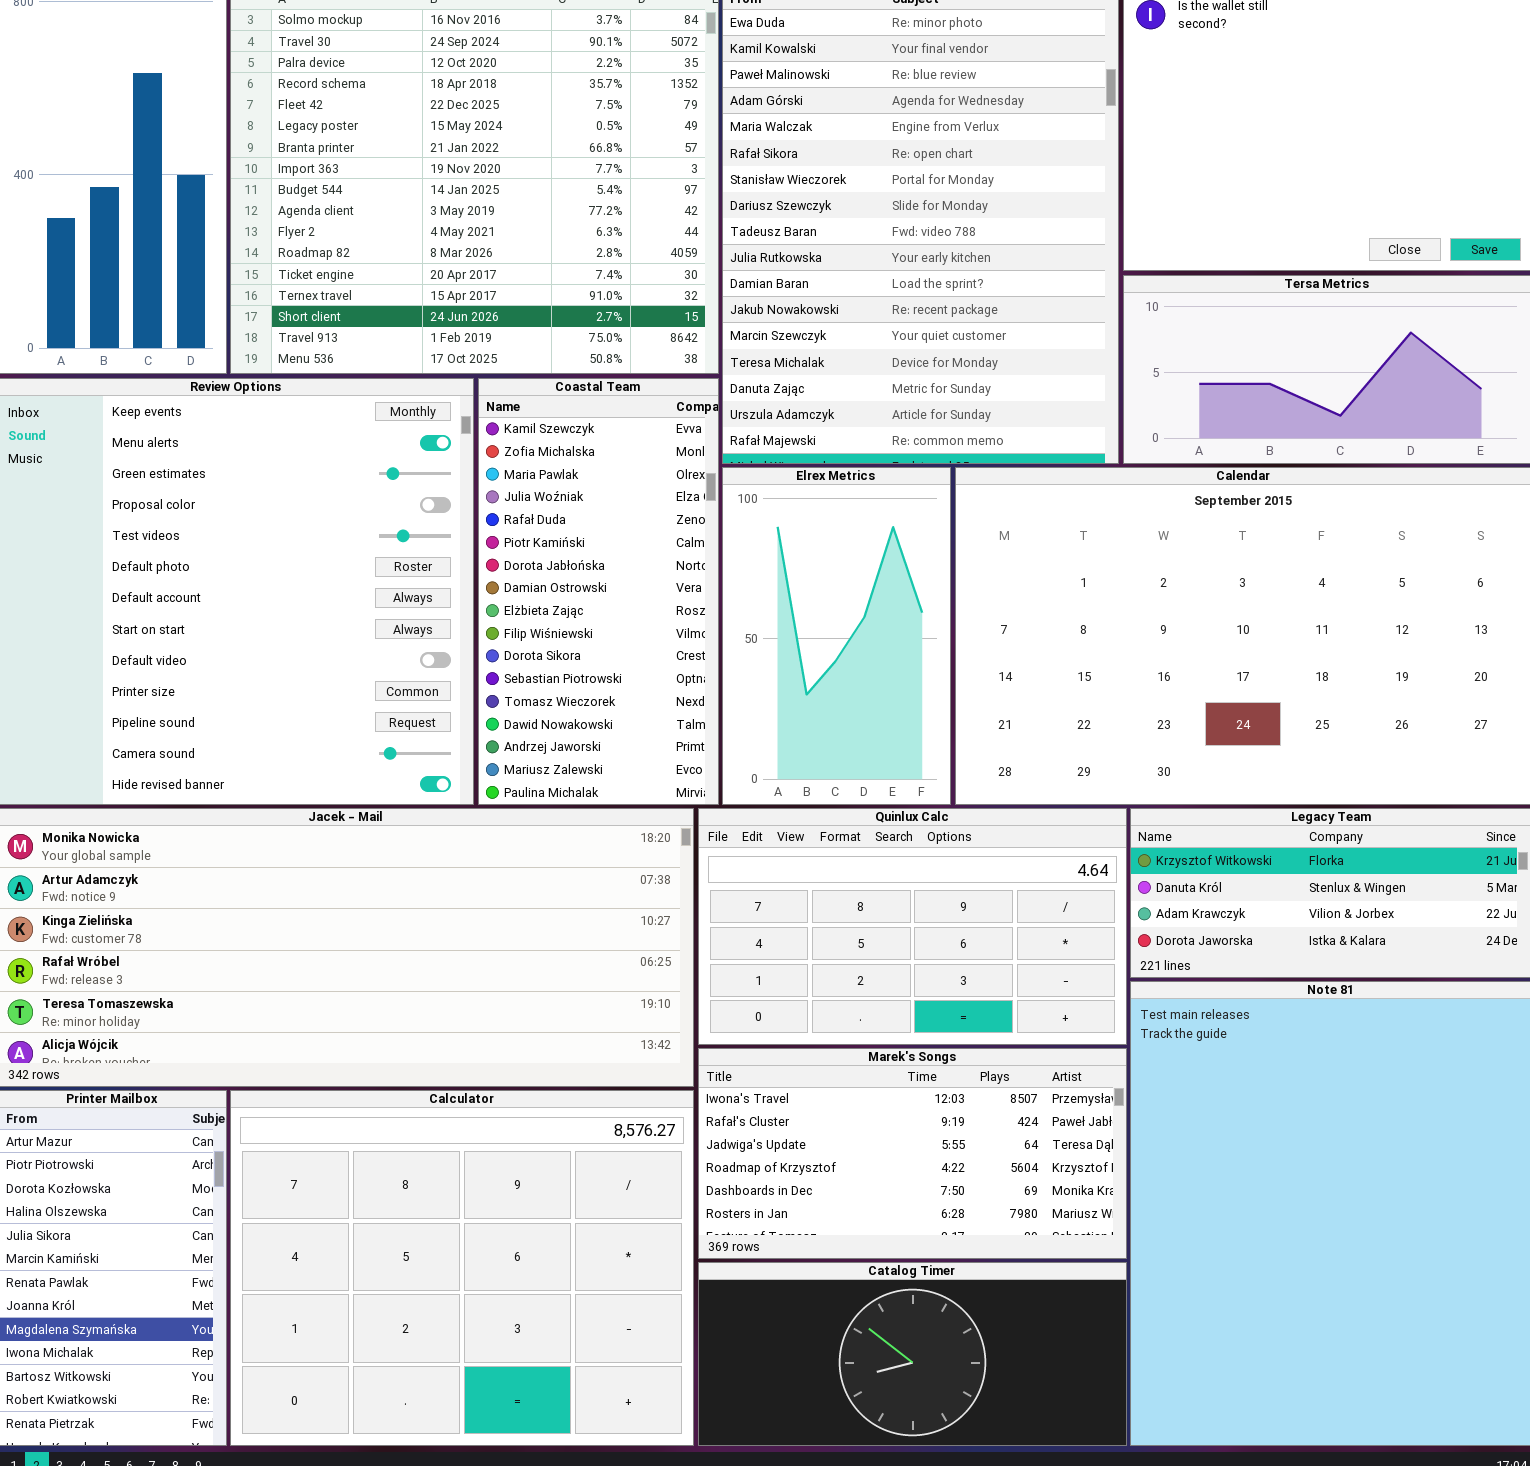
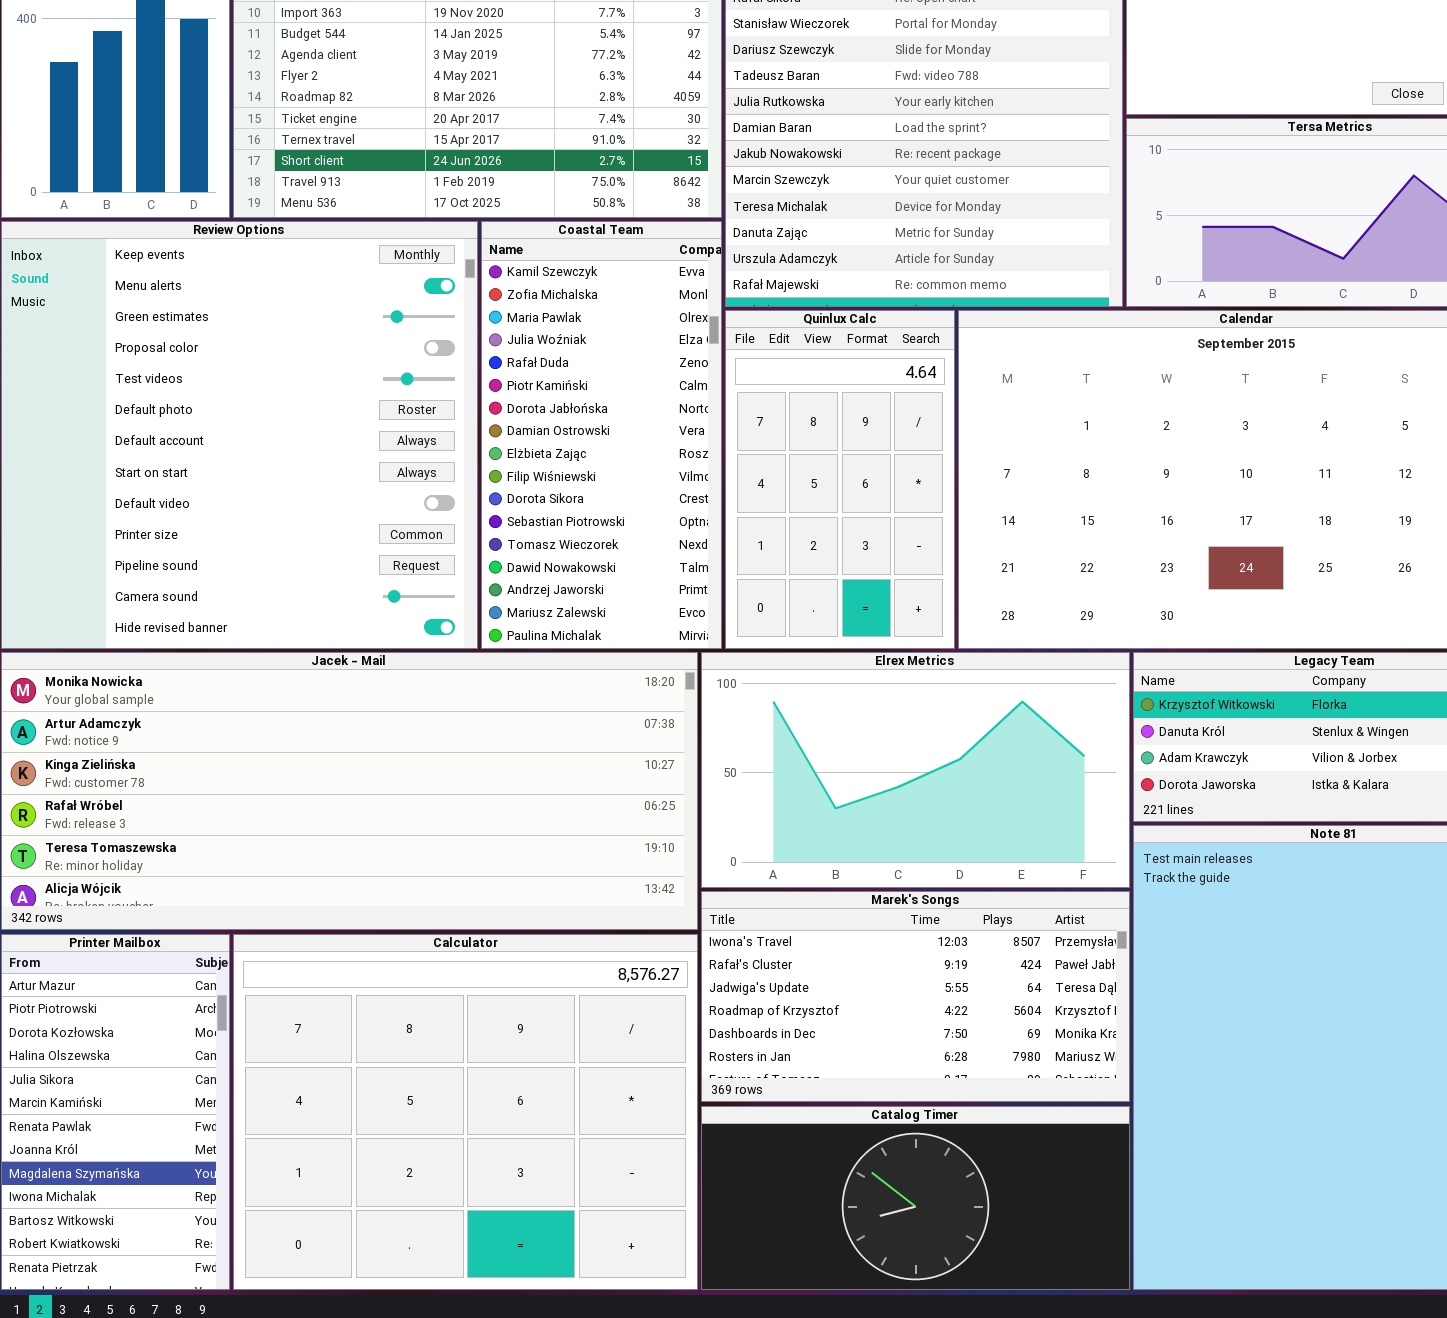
Elrex Metrics: [722,467,951,805] -> [701,652,1130,888], moved, resized
Quinlux Calc: [698,808,1127,1045] -> [725,310,955,649], moved, resized

